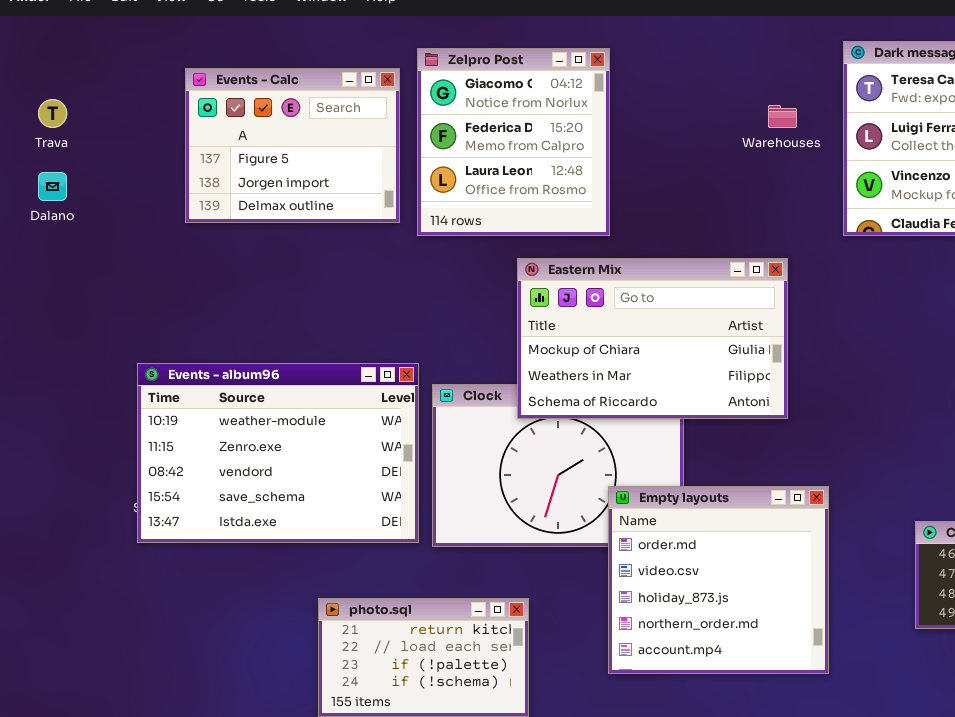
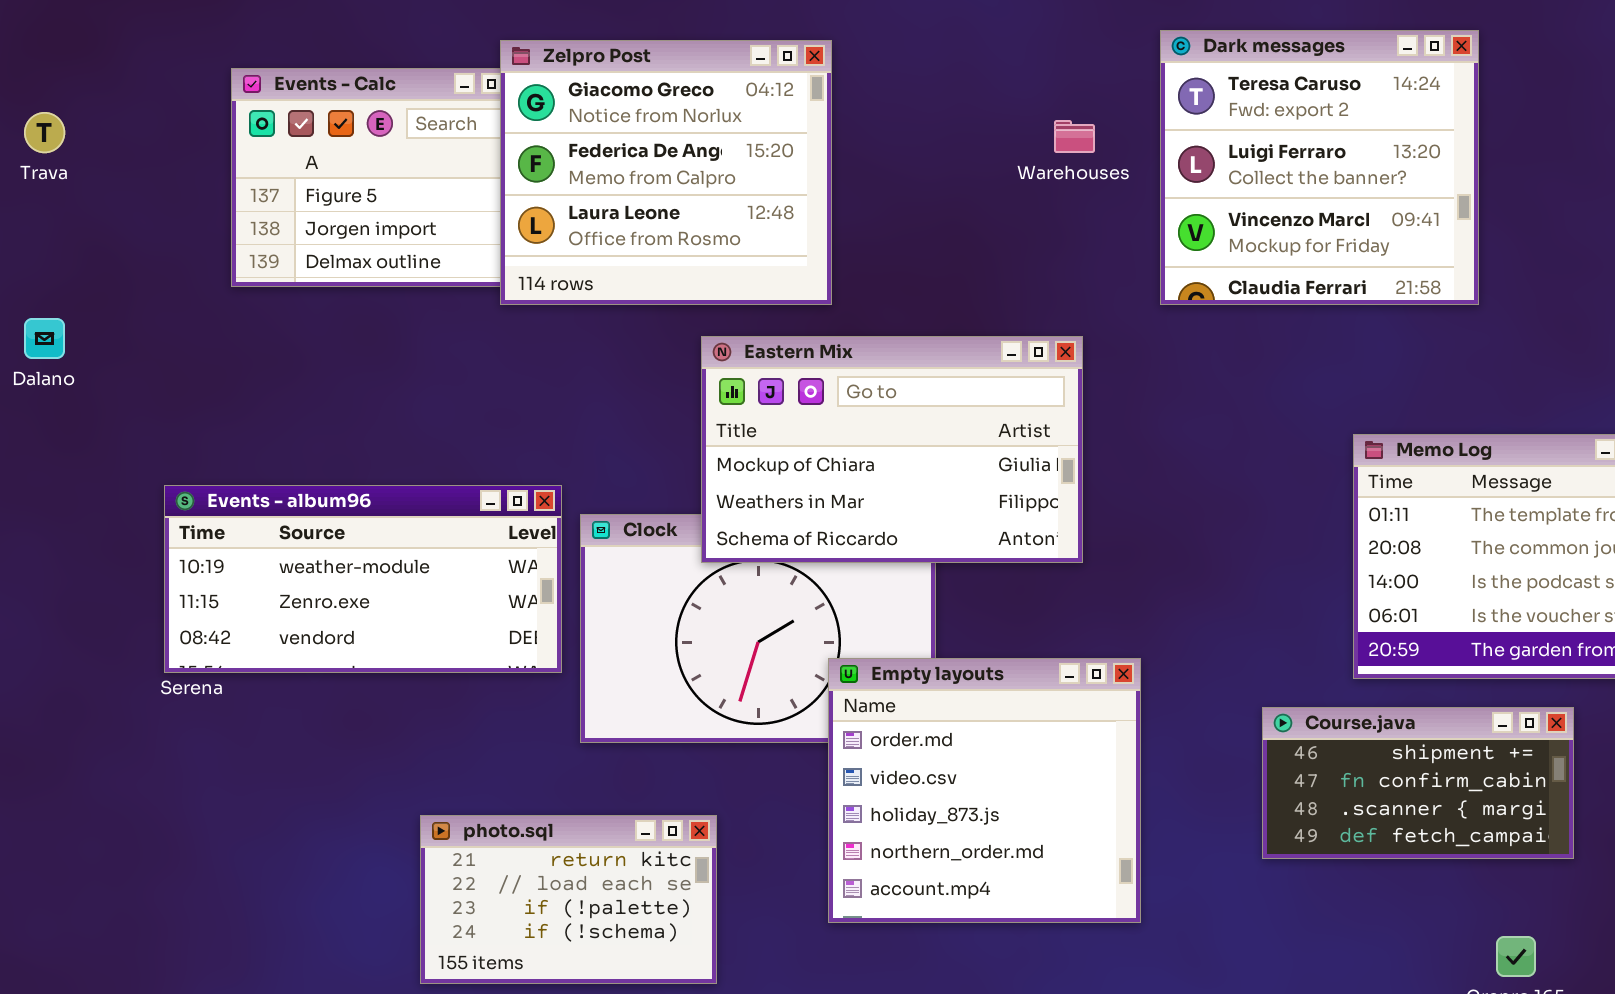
Zelpro Post: [417,48,610,236] -> [500,40,832,305], resized
Dalano: [38,172,67,201] -> [24,318,65,359], moved
Events - album96: [137,363,419,543] -> [164,485,562,673], resized

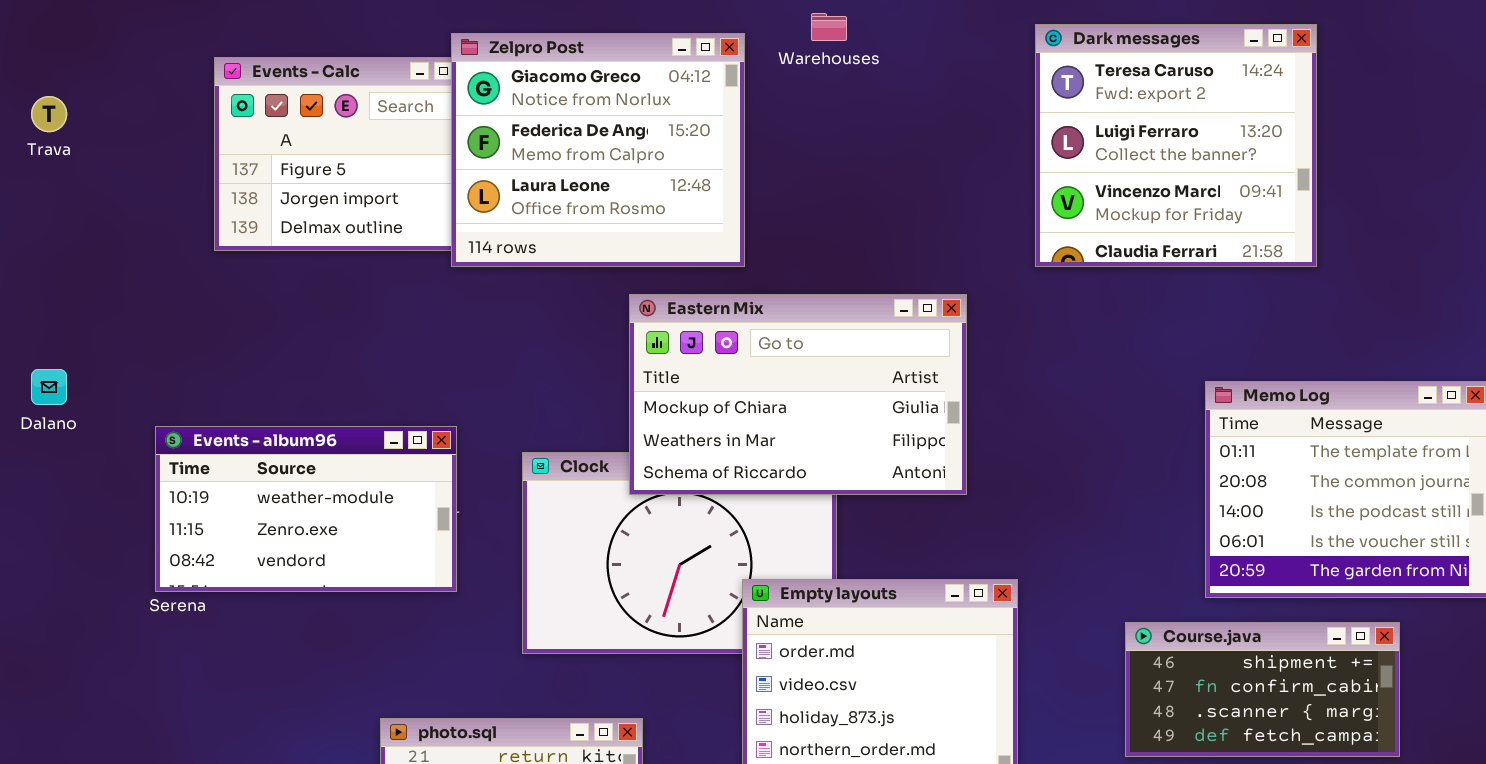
Warehouses: [1054,120,1095,153] -> [811,13,847,41], moved
Dalano: [24,318,65,359] -> [31,369,67,405], moved
Events - album96: [164,485,562,673] -> [155,426,457,592], resized

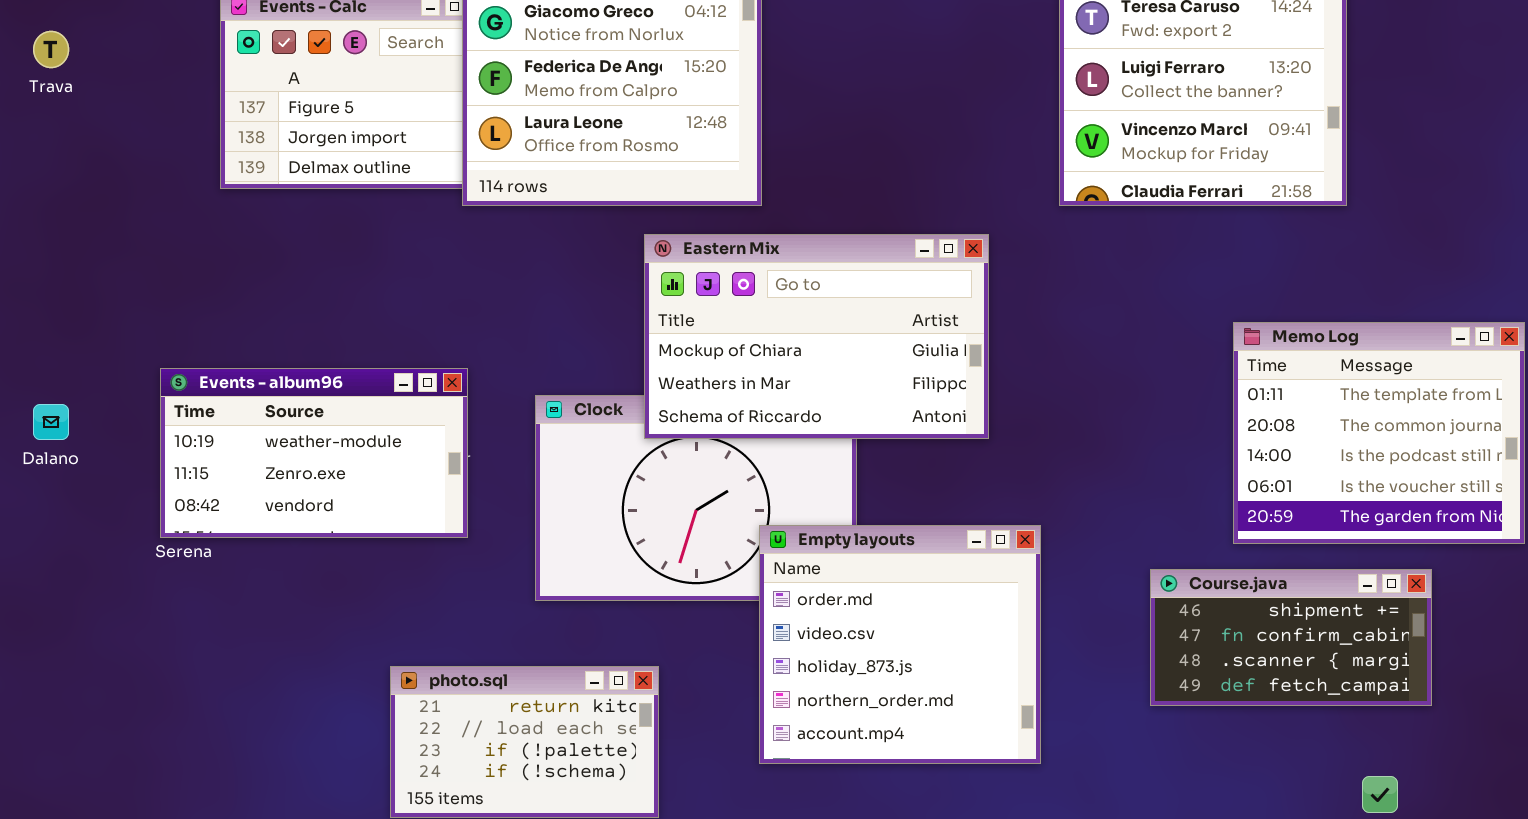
Dalano: [31,369,67,405] -> [33,404,69,440], moved

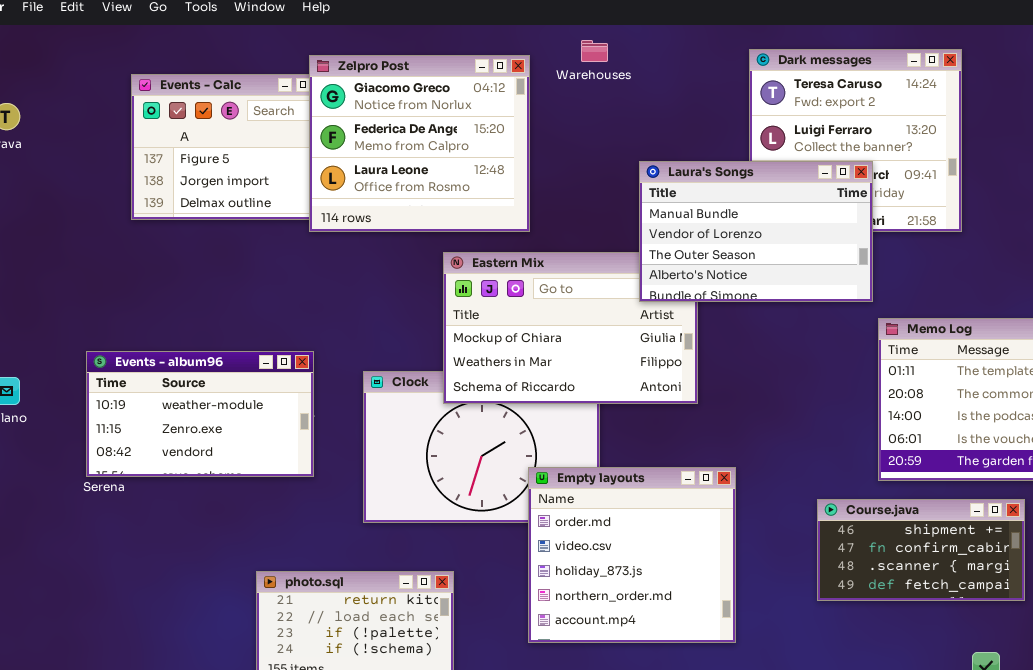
Laura's Songs: none -> [639,161,873,302], opened

